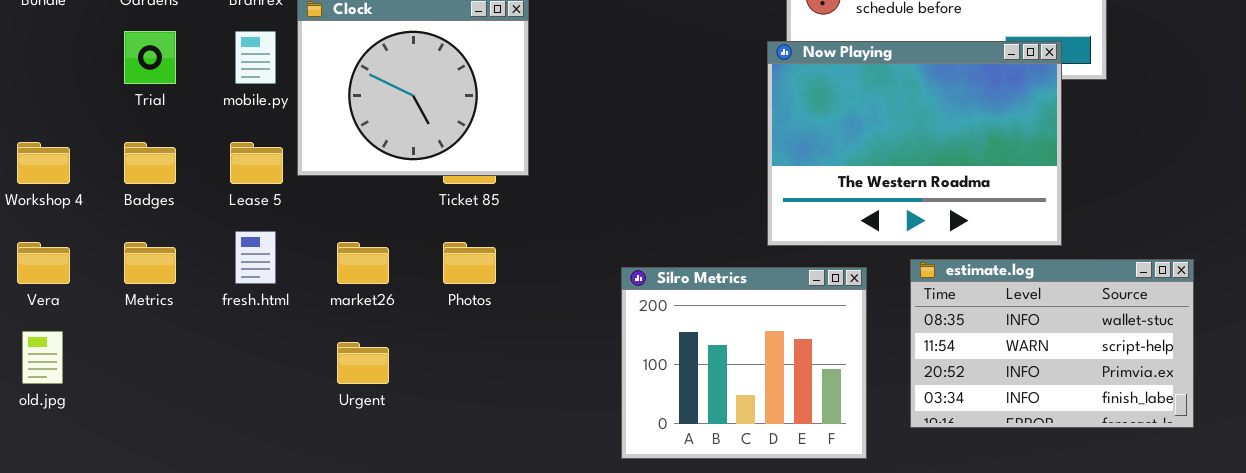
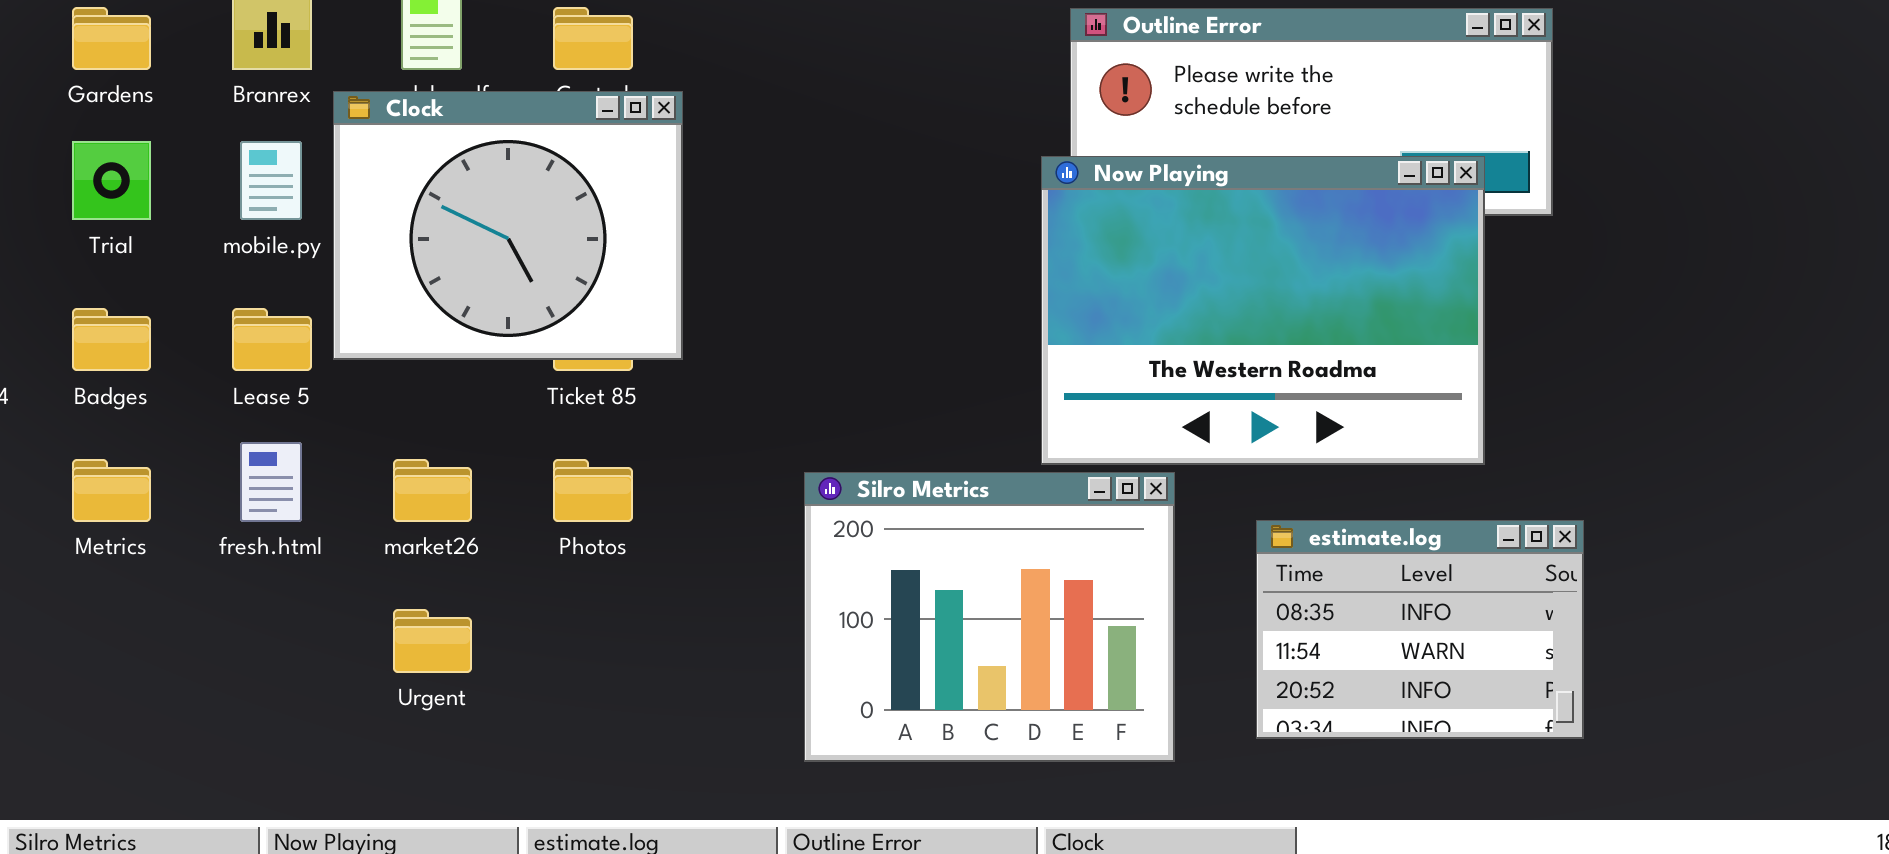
estimate.log: [910,259,1194,428] -> [1256,520,1584,739], resized
Silro Metrics: [621,267,867,459] -> [804,472,1175,762], moved

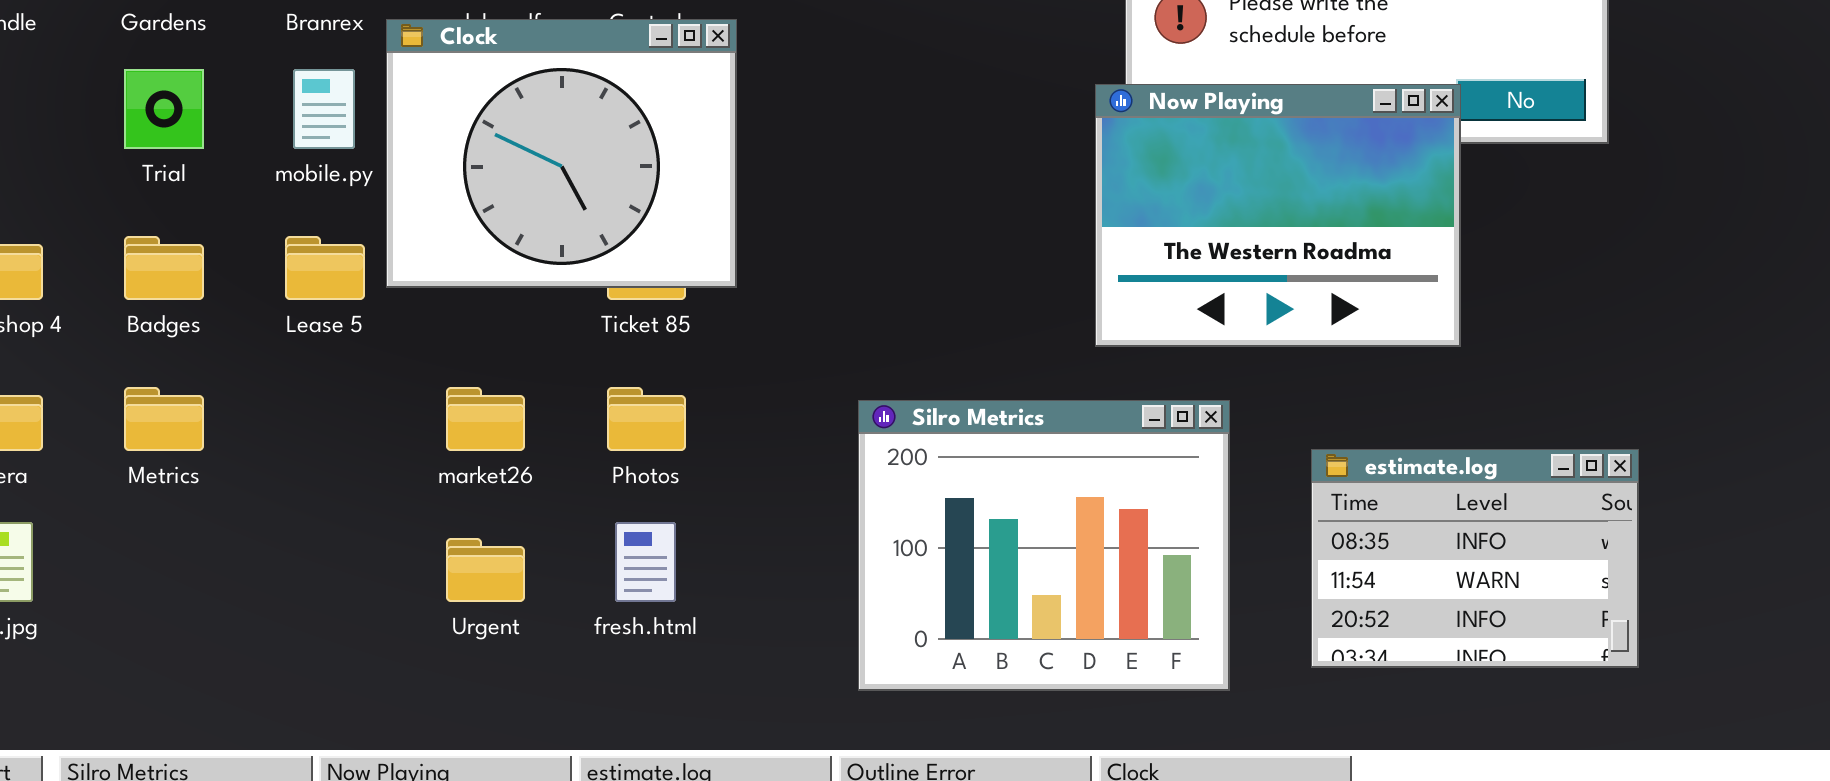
Now Playing: [1041,156,1485,465] -> [1095,84,1461,347], resized
fresh.html: [240,442,302,522] -> [615,522,676,602], moved

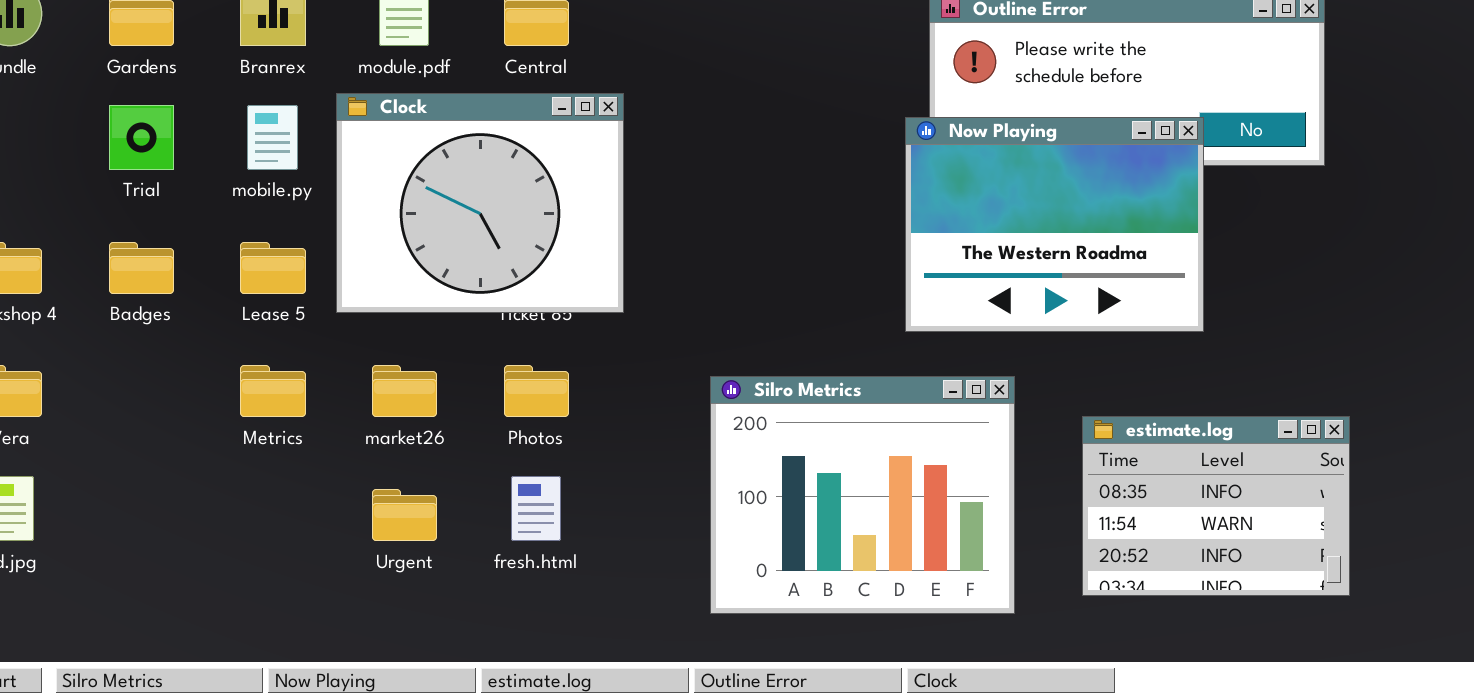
Clock: [386,19,737,288] -> [336,93,624,313], moved
Metrics: [124,387,204,451] -> [240,365,306,417], moved

